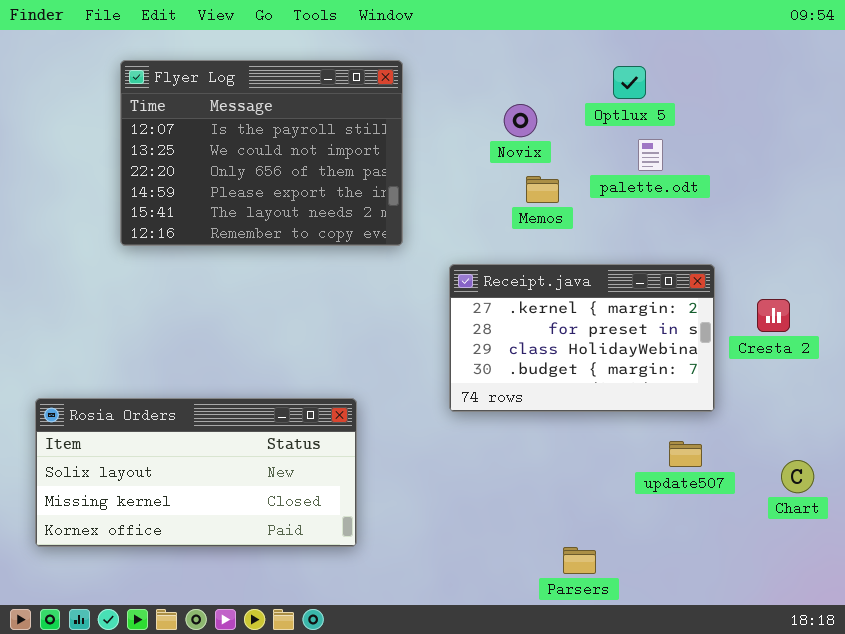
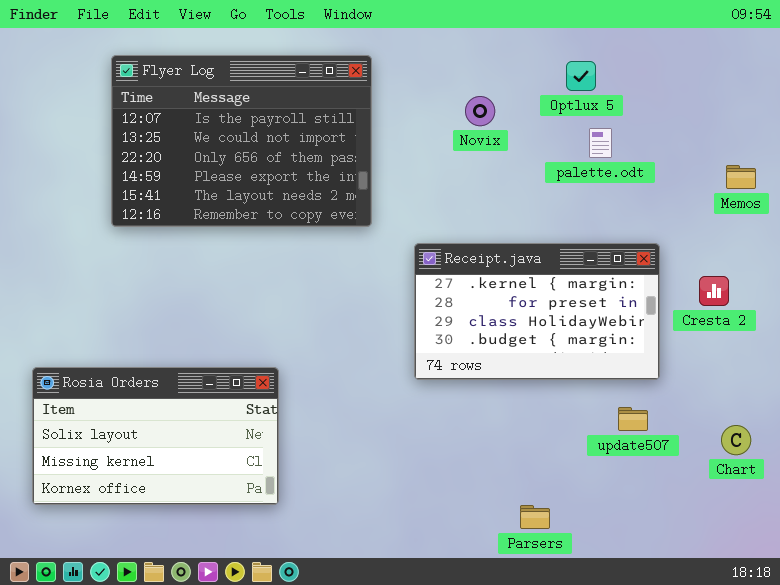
Memos: [526,176,559,203] -> [726,165,756,189], moved
Rosia Orders: [35,398,357,547] -> [32,367,279,505], resized

